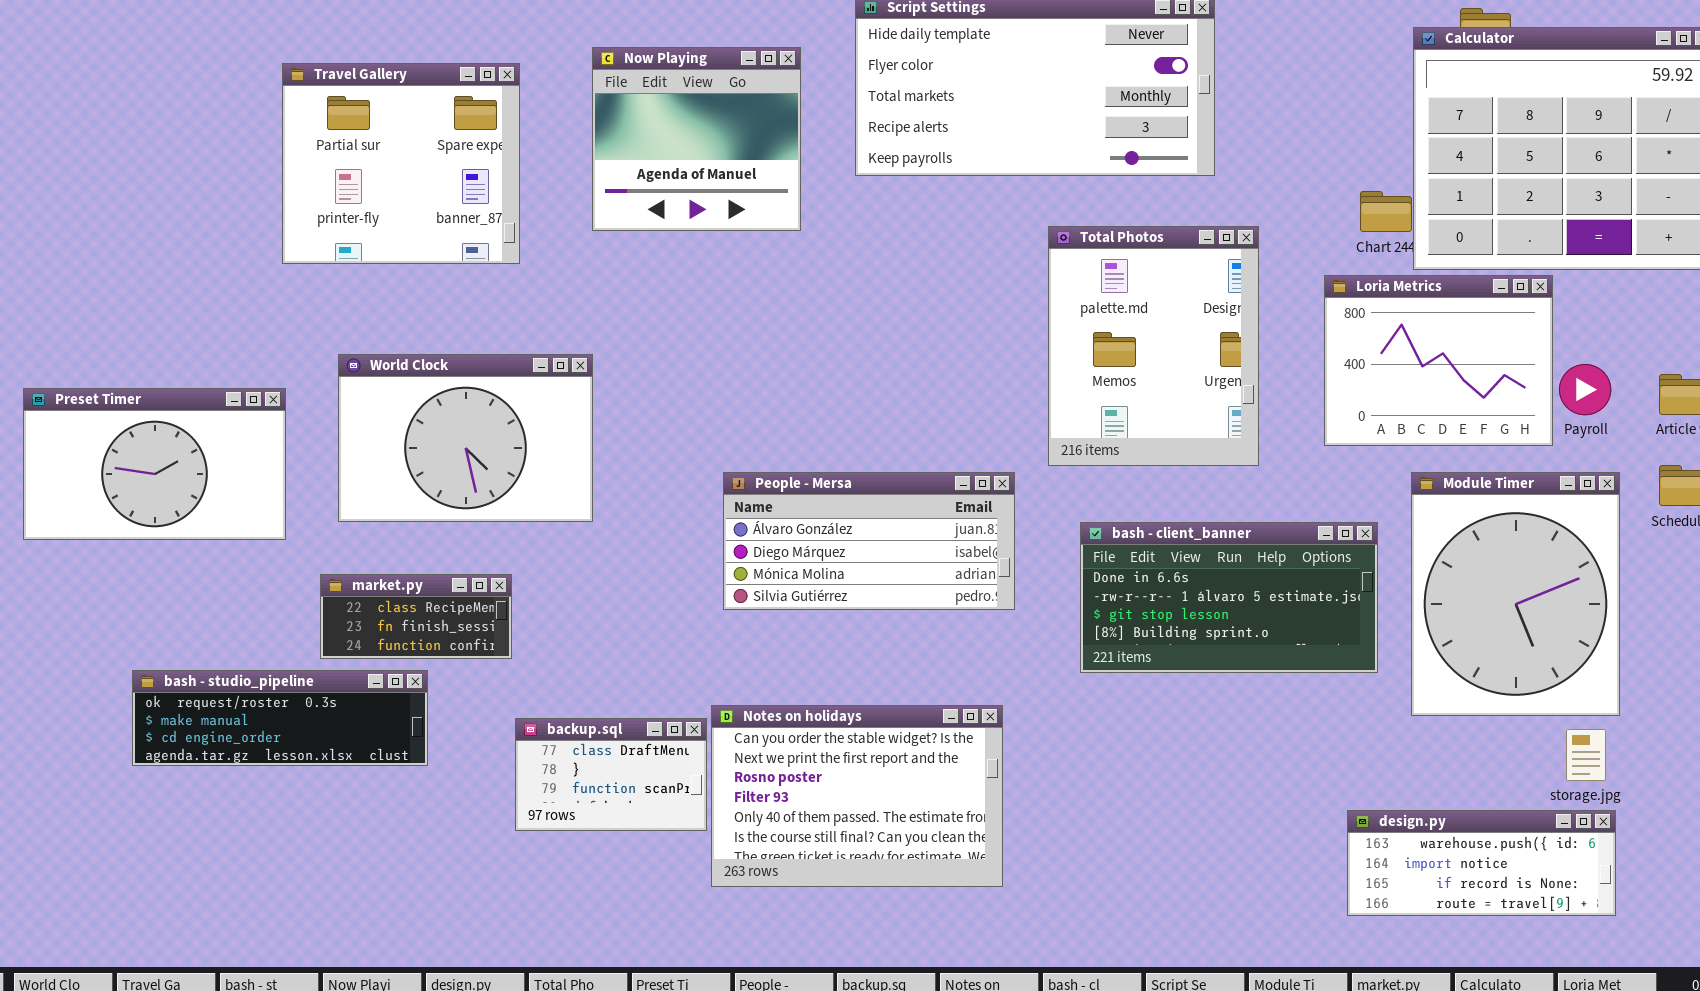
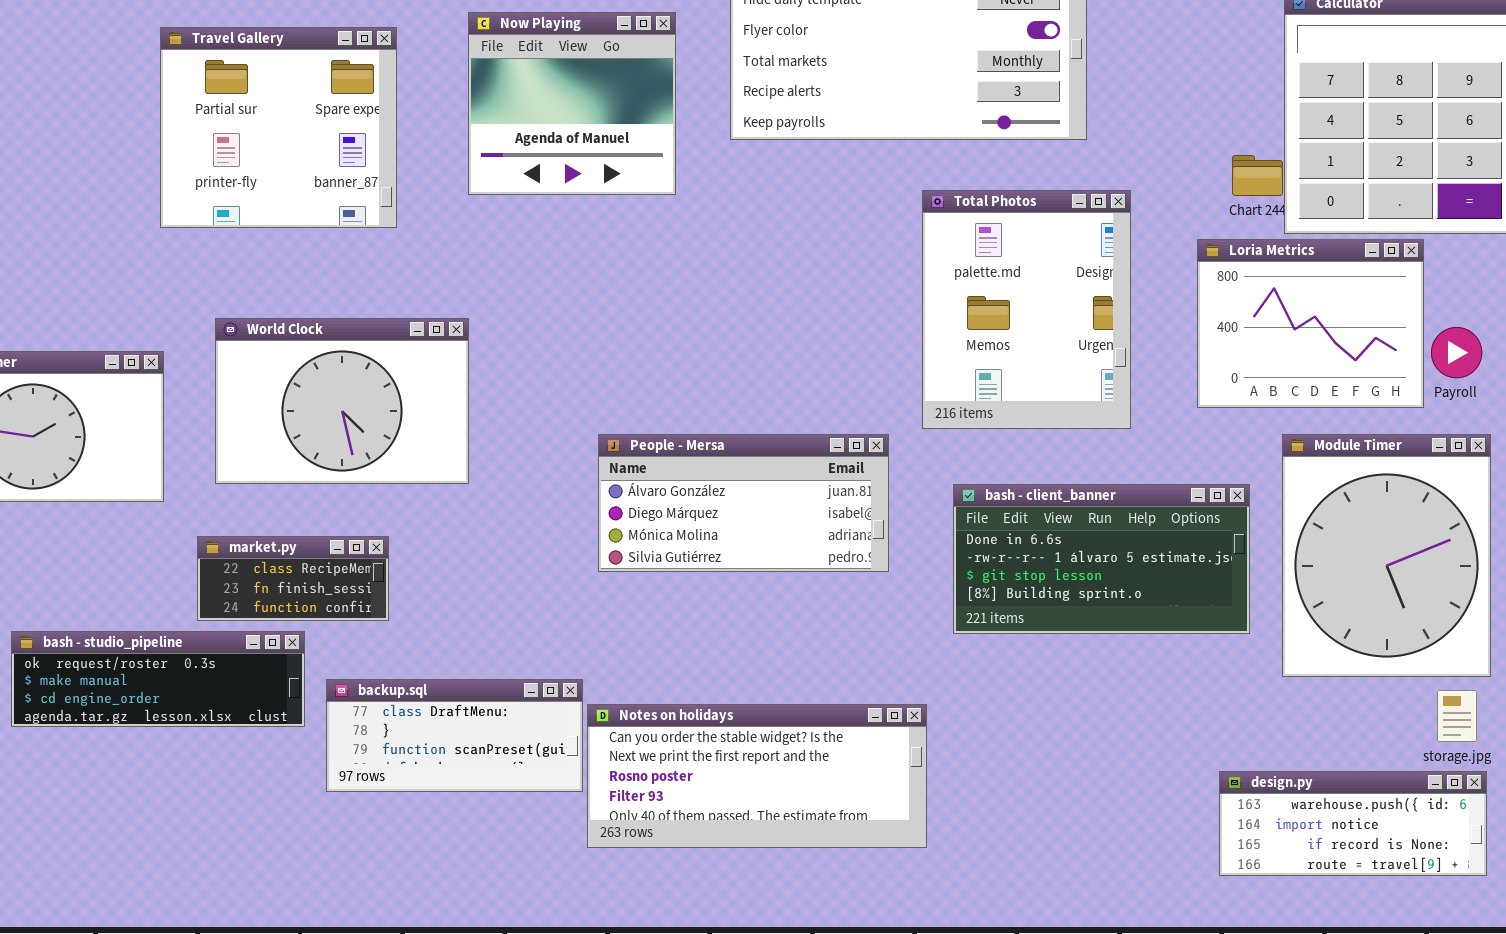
Notes on holidays: [711,705,1003,887] -> [587,704,927,848], resized
backup.sql: [515,718,707,831] -> [326,679,583,792], resized

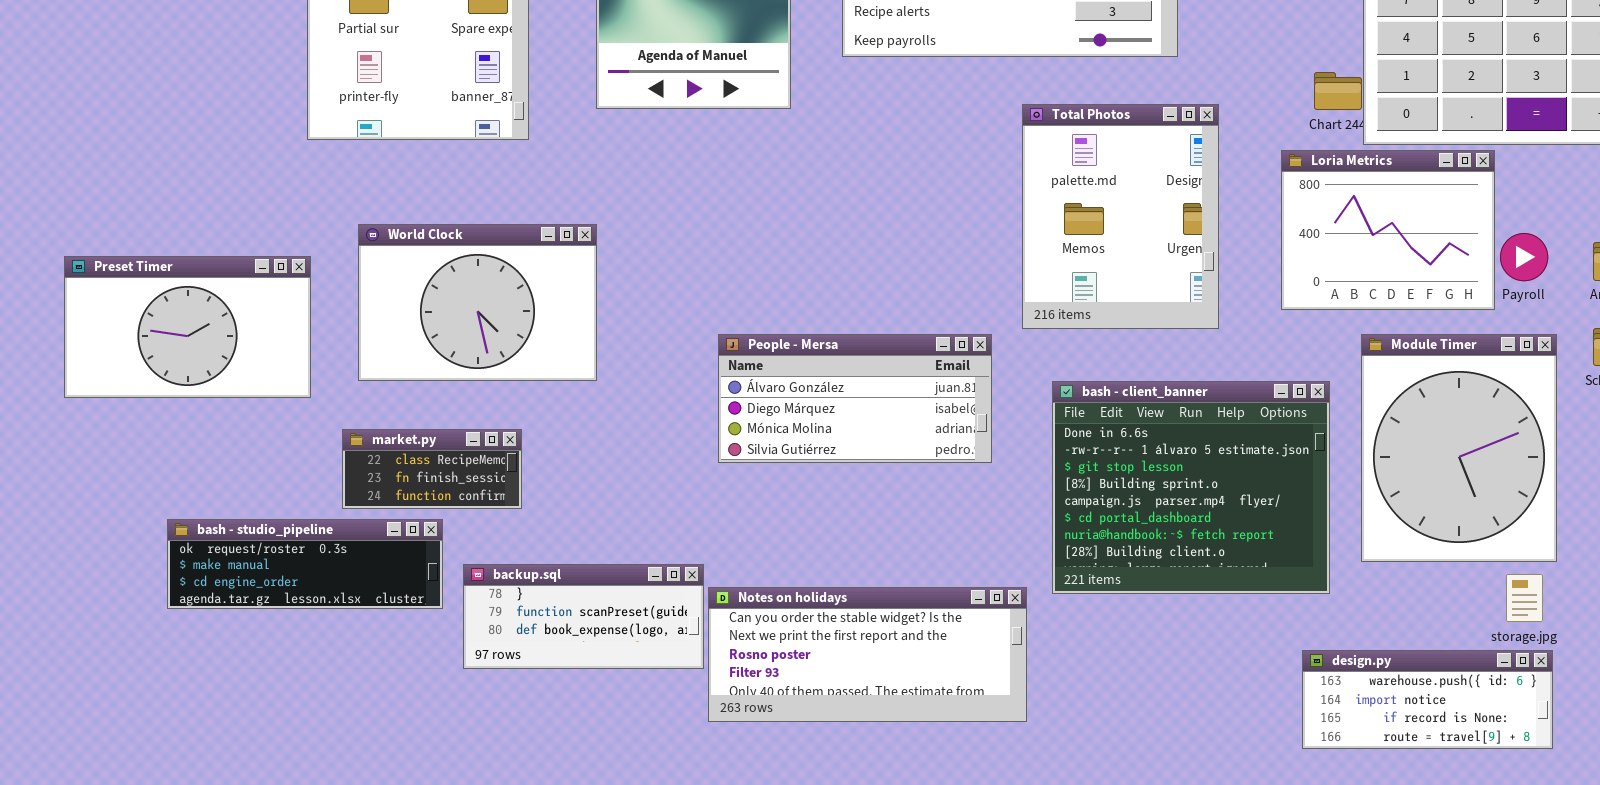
bash - client_banner: [953,484,1250,634] -> [1052,381,1330,594], resized
backup.sql: [326,679,583,792] -> [463,564,704,669], scrolled down 1 row

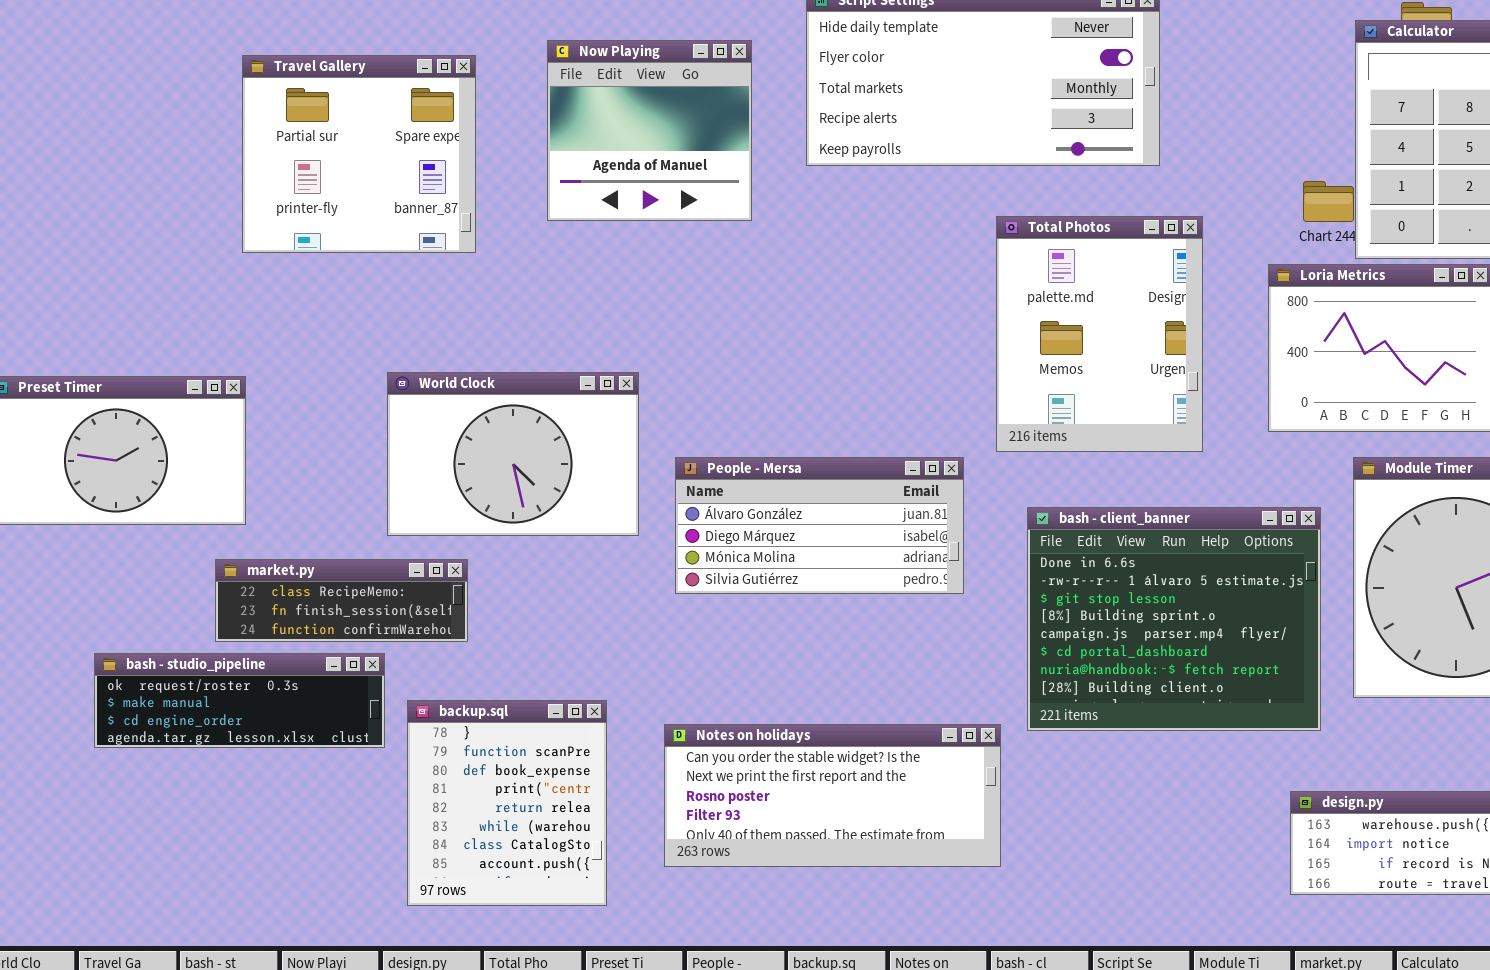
World Clock: [358,224,597,381] -> [387,372,639,536], moved
market.py: [342,429,522,509] -> [215,559,468,642], resized
backup.sql: [463,564,704,669] -> [407,700,607,906], resized

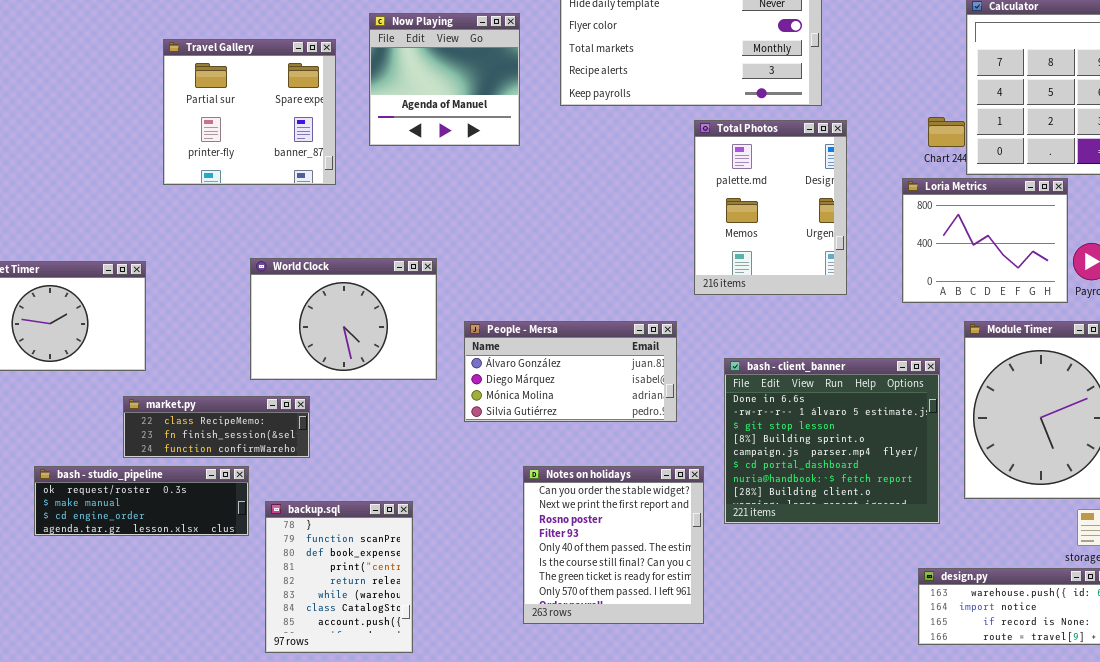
Travel Gallery: [242,55,476,253] -> [163,39,336,185], moved
Total Photos: [996,216,1203,452] -> [694,120,847,295], moved
Notes on holidays: [664,724,1001,867] -> [523,466,704,624], resized

